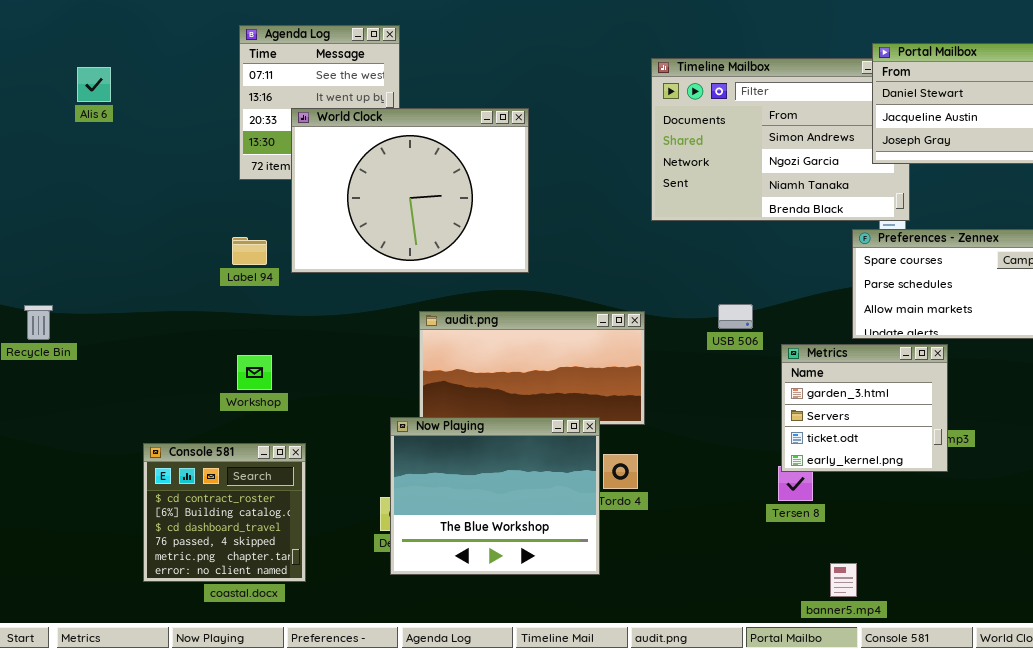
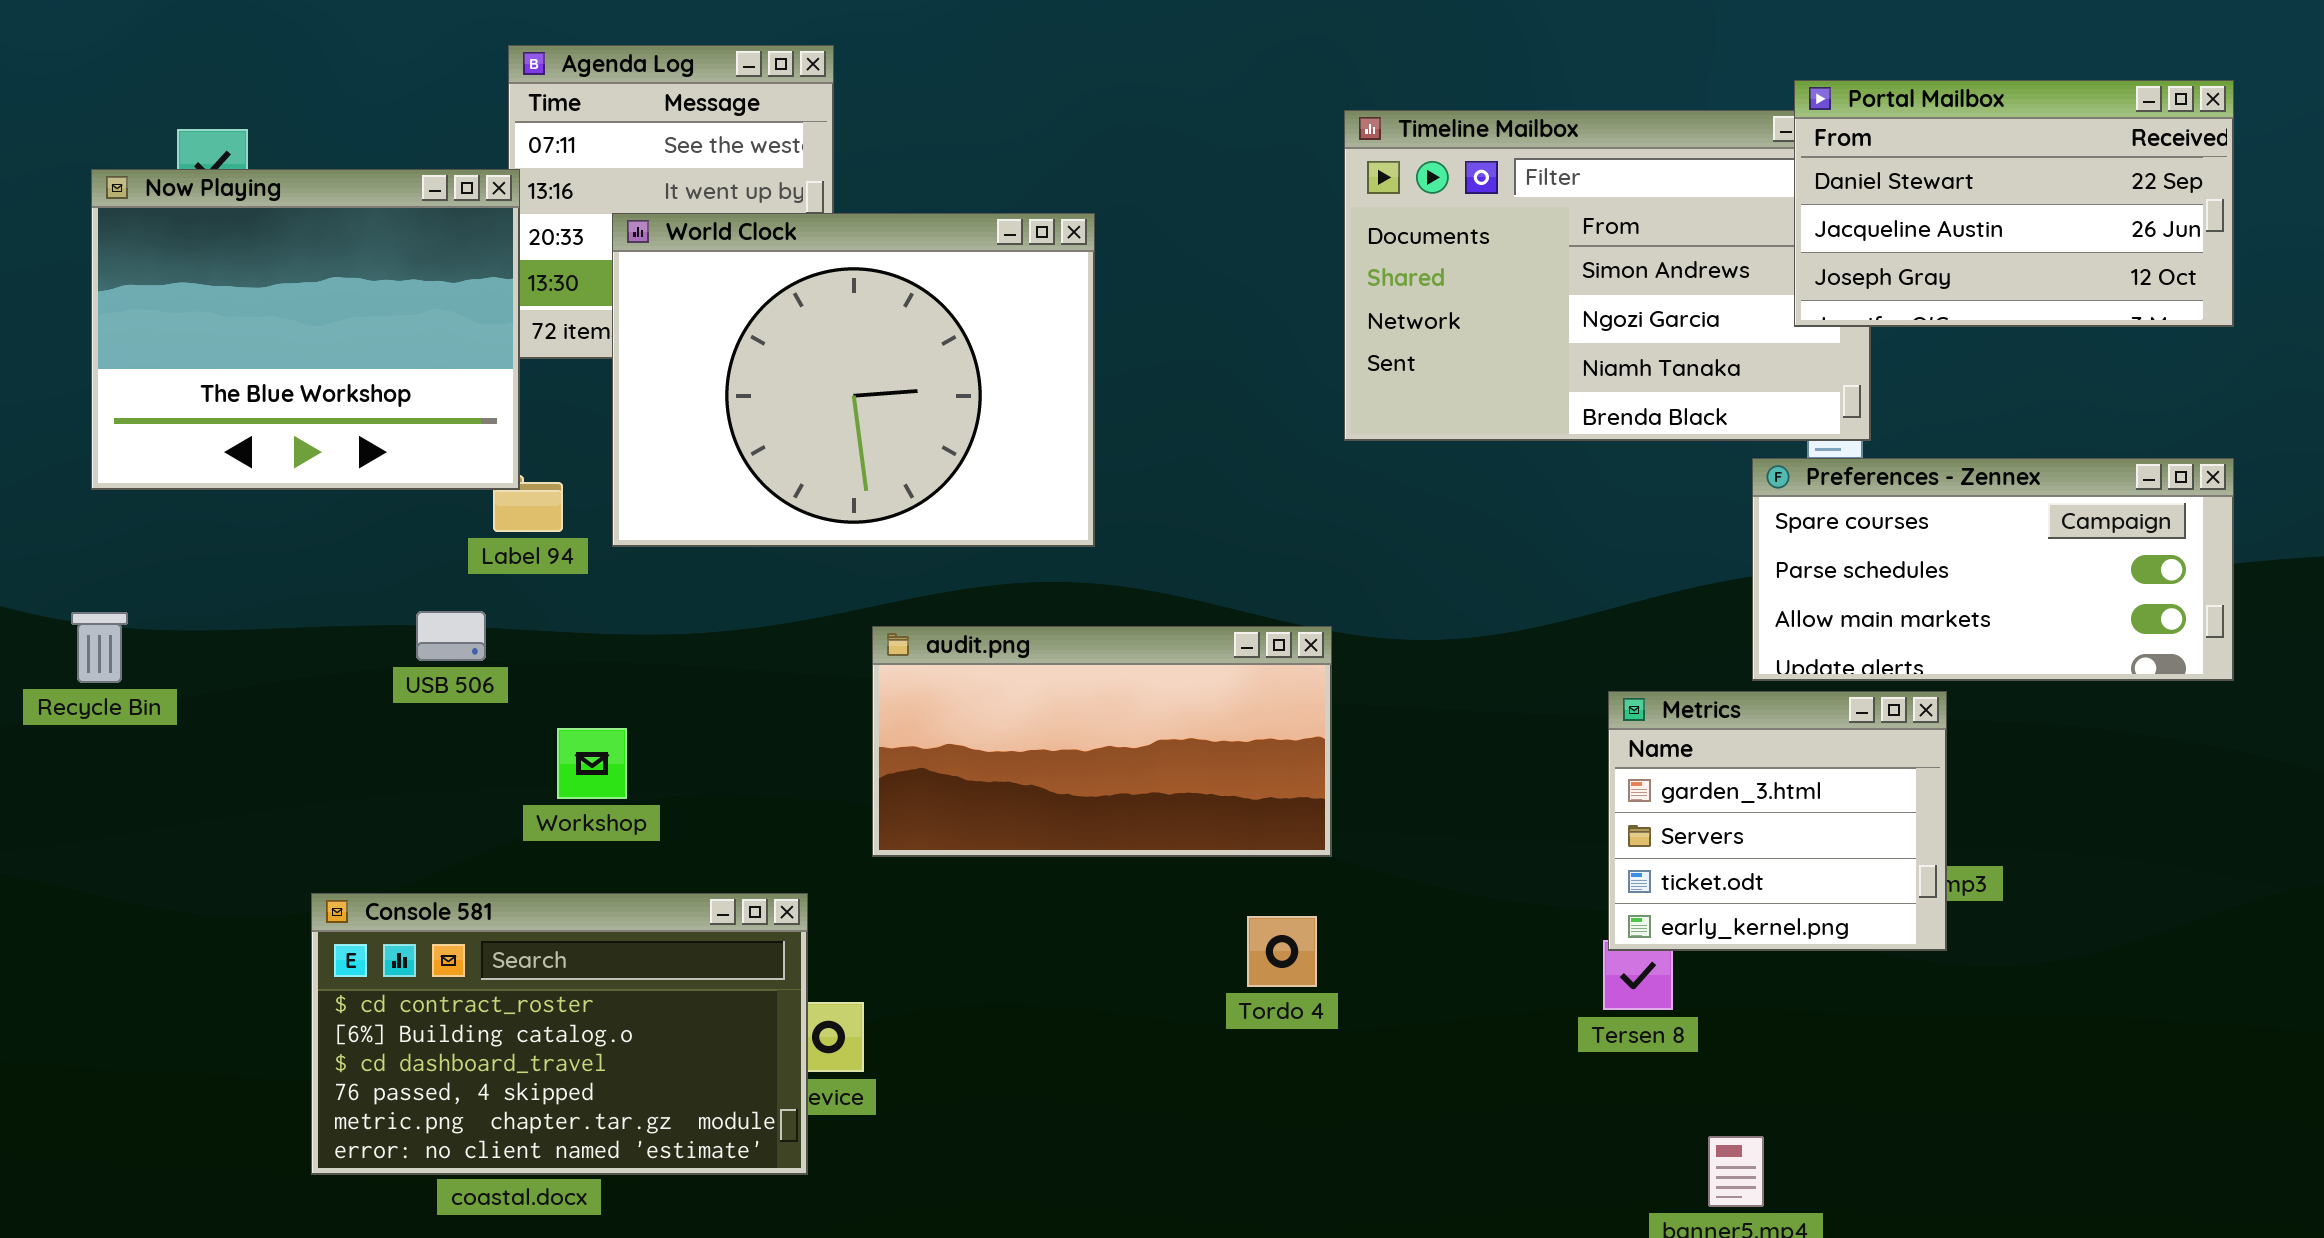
USB 506: [718,304,753,329] -> [416,611,486,661], moved
Workshop: [237,355,272,390] -> [557,728,627,799], moved
Now Playing: [390,417,600,575] -> [91,169,520,490], moved
Console 581: [143,443,306,582] -> [311,893,808,1175], resized

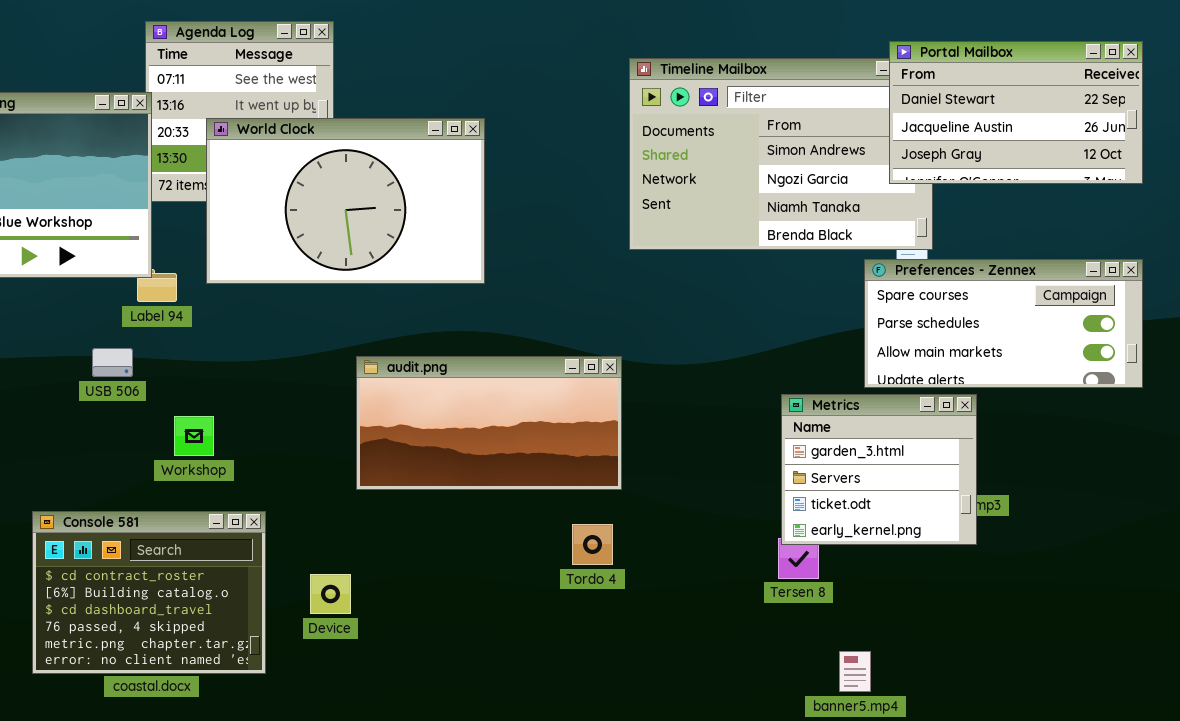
World Clock: [612,213,1095,547] -> [206,118,485,284], resized
Console 581: [311,893,808,1175] -> [32,511,266,674], resized

